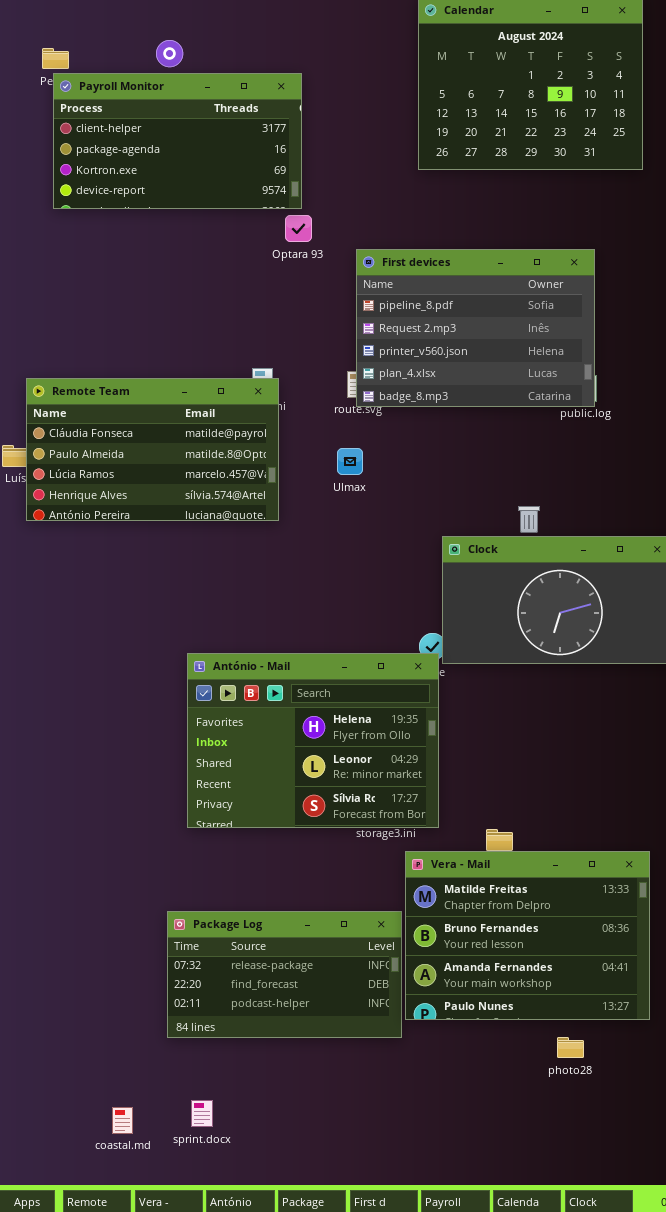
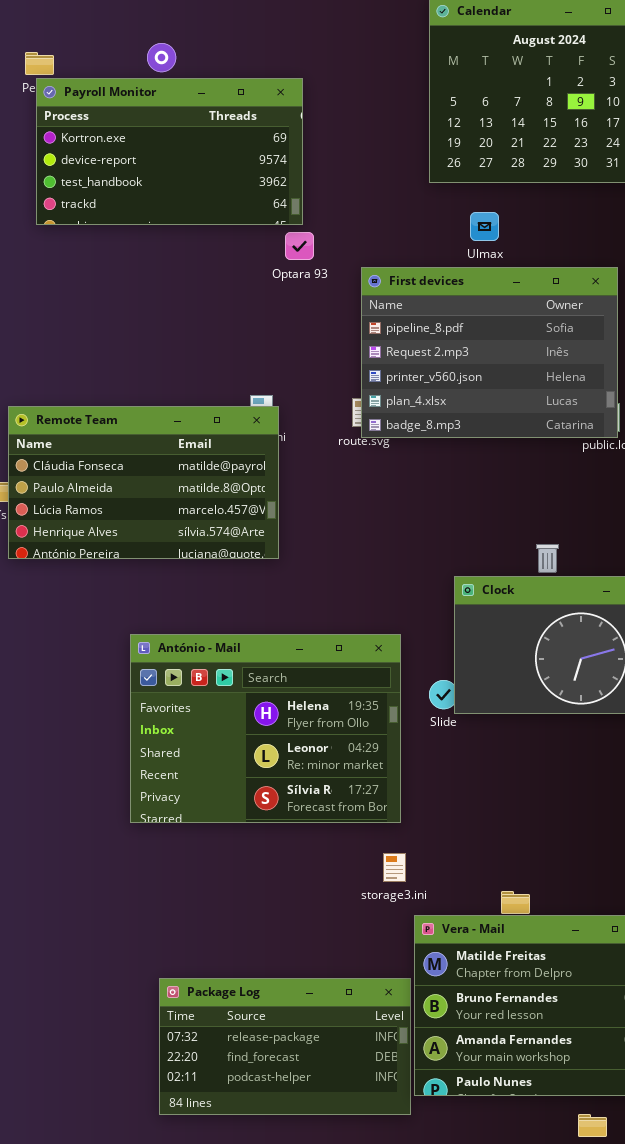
Payroll Monitor: [53,73,302,209] -> [36,78,303,225], scrolled down 2 rows
Ulmax: [337,448,363,475] -> [470,212,499,241], moved
António - Mail: [187,653,439,828] -> [130,634,401,823], moved

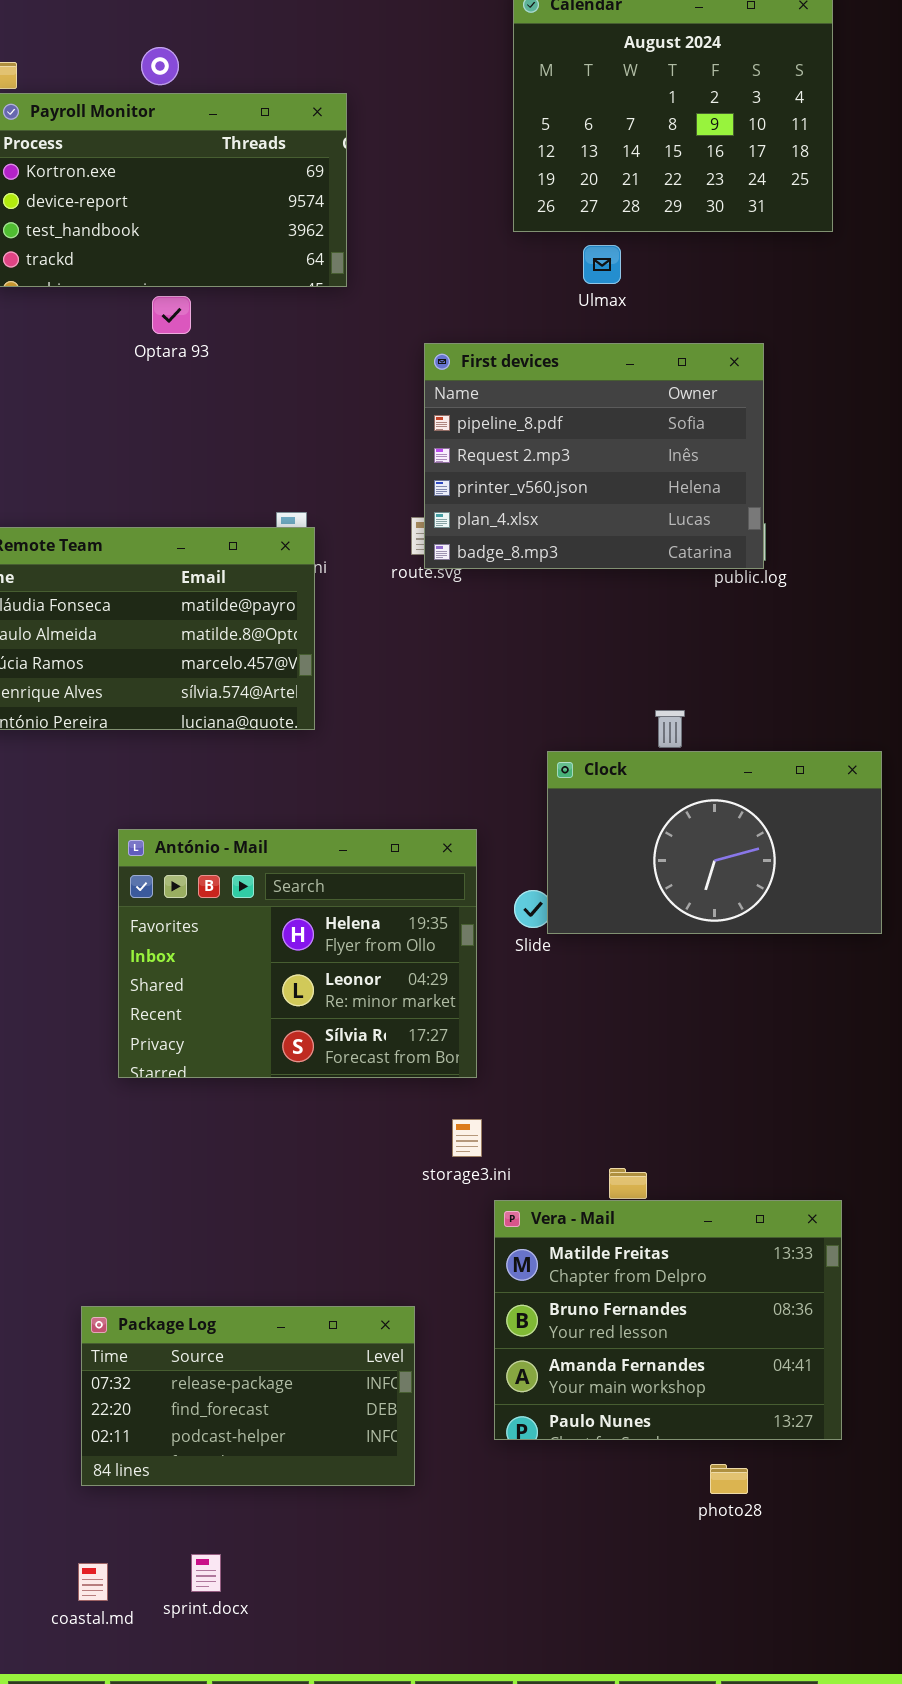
Ulmax: [470,212,499,241] -> [583,245,621,284], moved
Optara 93: [285,232,314,260] -> [152,296,191,334], moved
Package Log: [159,978,411,1115] -> [81,1306,415,1486], moved

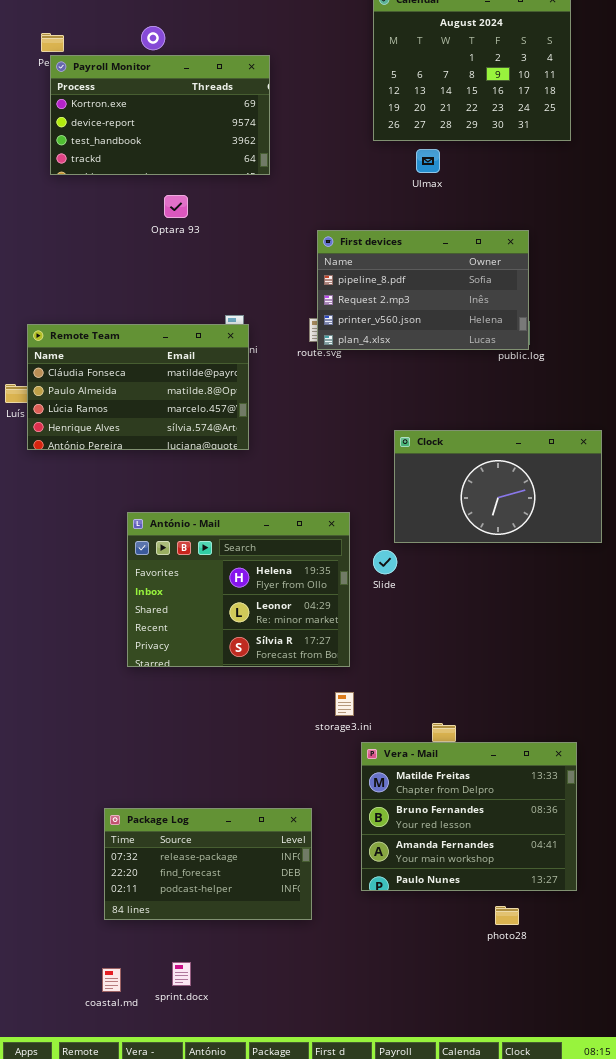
Optara 93: [152,296,191,334] -> [164,195,188,218], moved
First devices: [424,343,764,569] -> [317,230,529,350], resized
Clock: [547,751,882,934] -> [394,430,602,543], moved

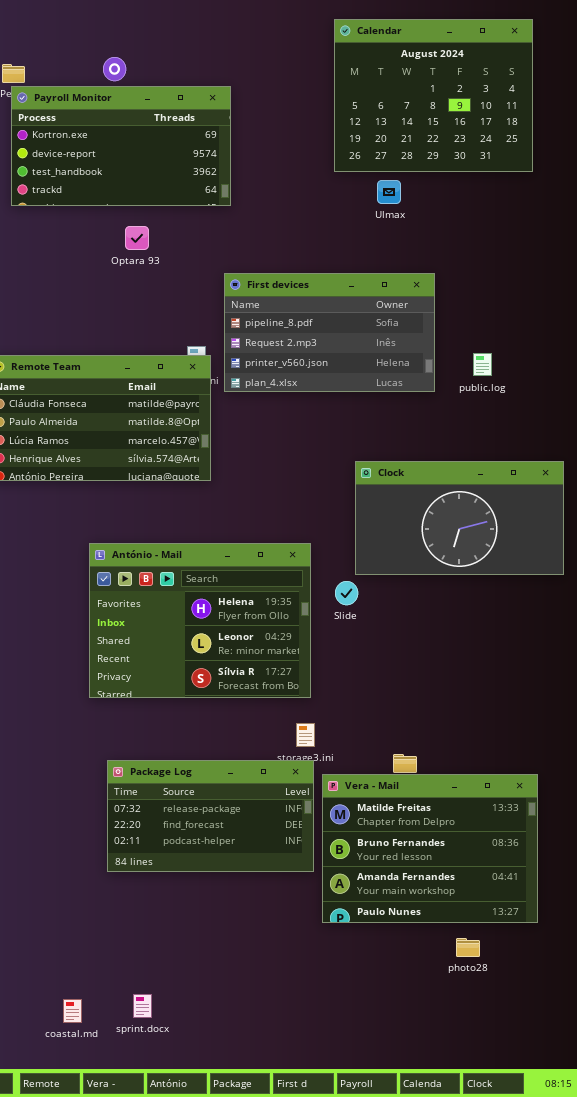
First devices: [317,230,529,350] -> [224,273,435,392], moved
Package Log: [104,808,312,920] -> [107,760,314,872], moved

